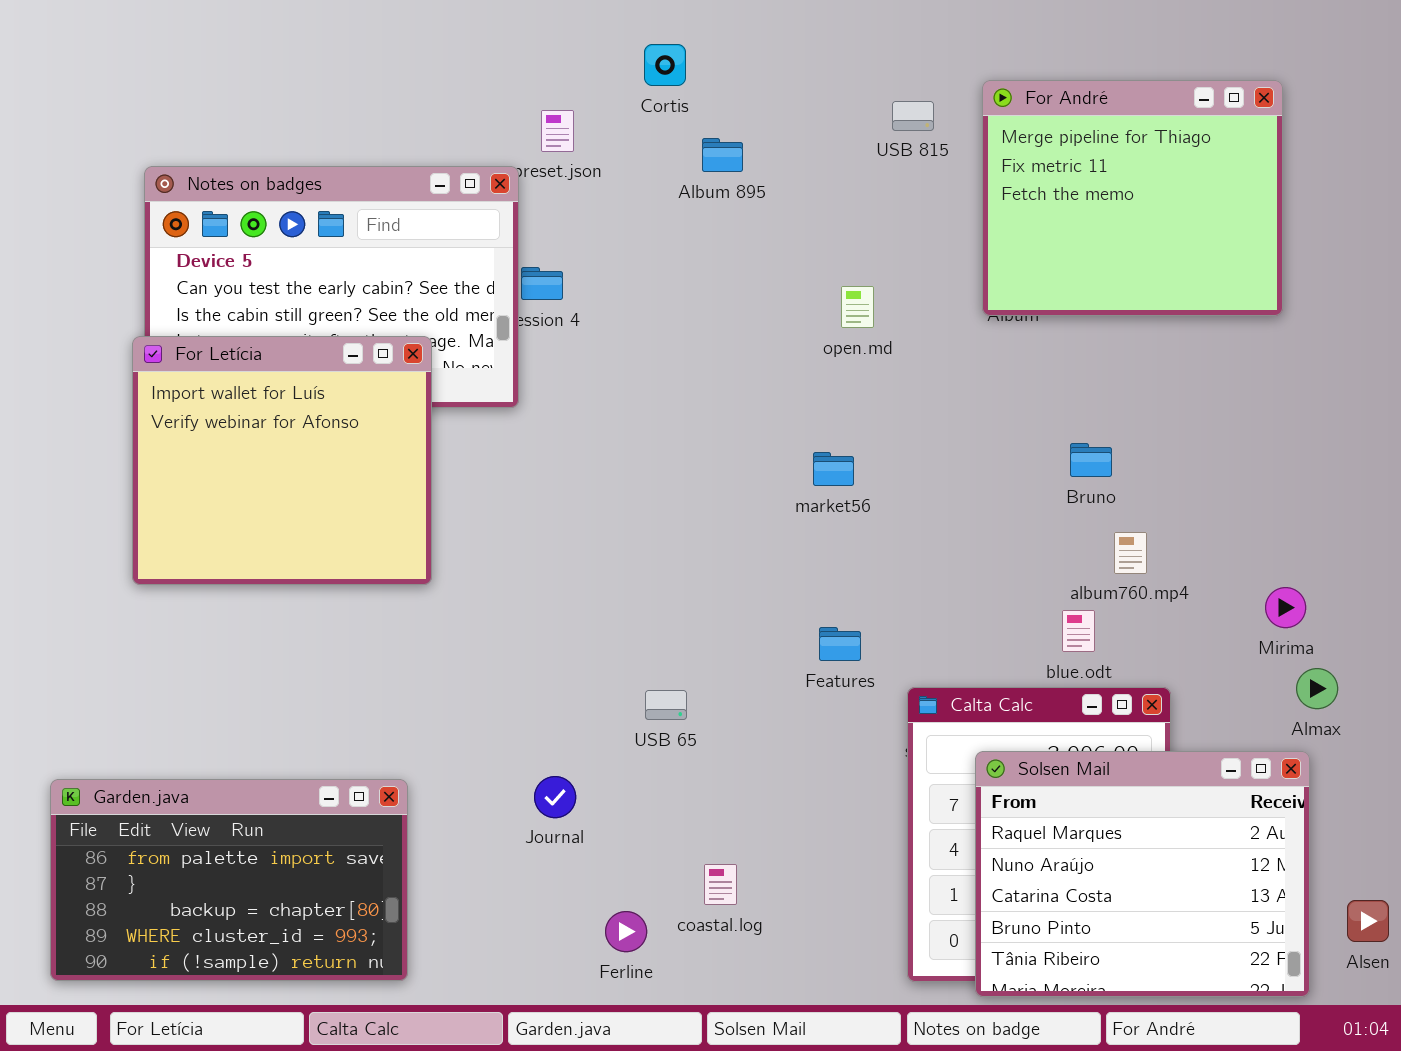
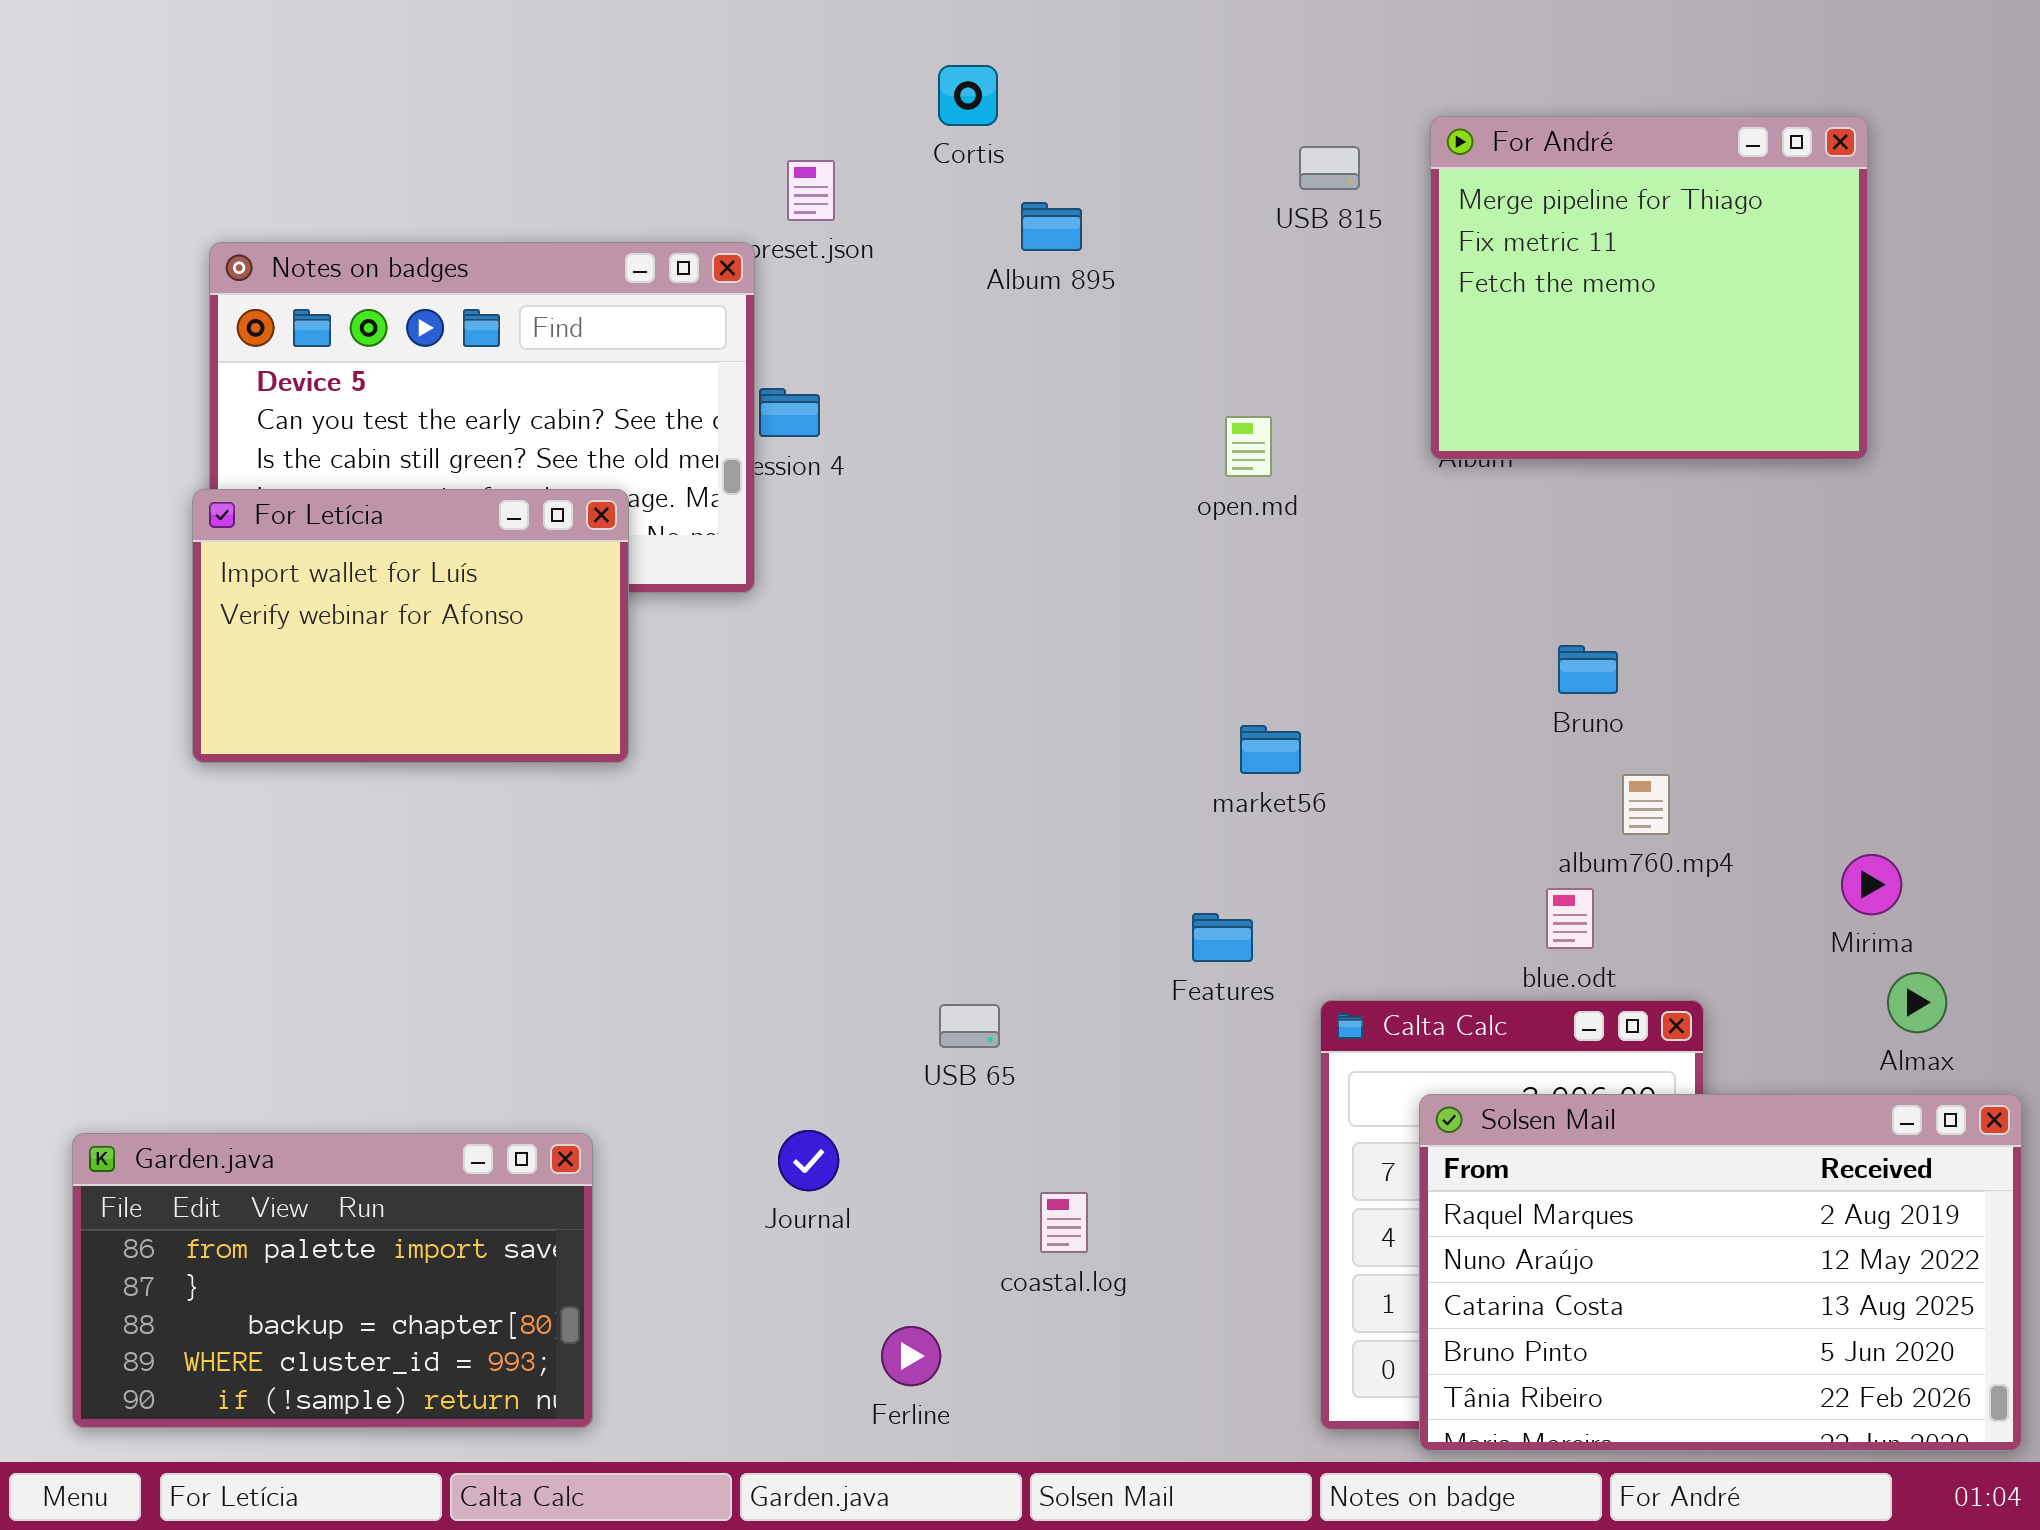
For Letícia: [132,336,432,585] -> [192,489,629,763], resized
market56: [813,452,854,486] -> [1240,725,1301,774], moved
Solsen Mail: [975,751,1310,997] -> [1419,1094,2022,1451], resized
coastal.log: [704,864,737,905] -> [1040,1192,1088,1253], moved

